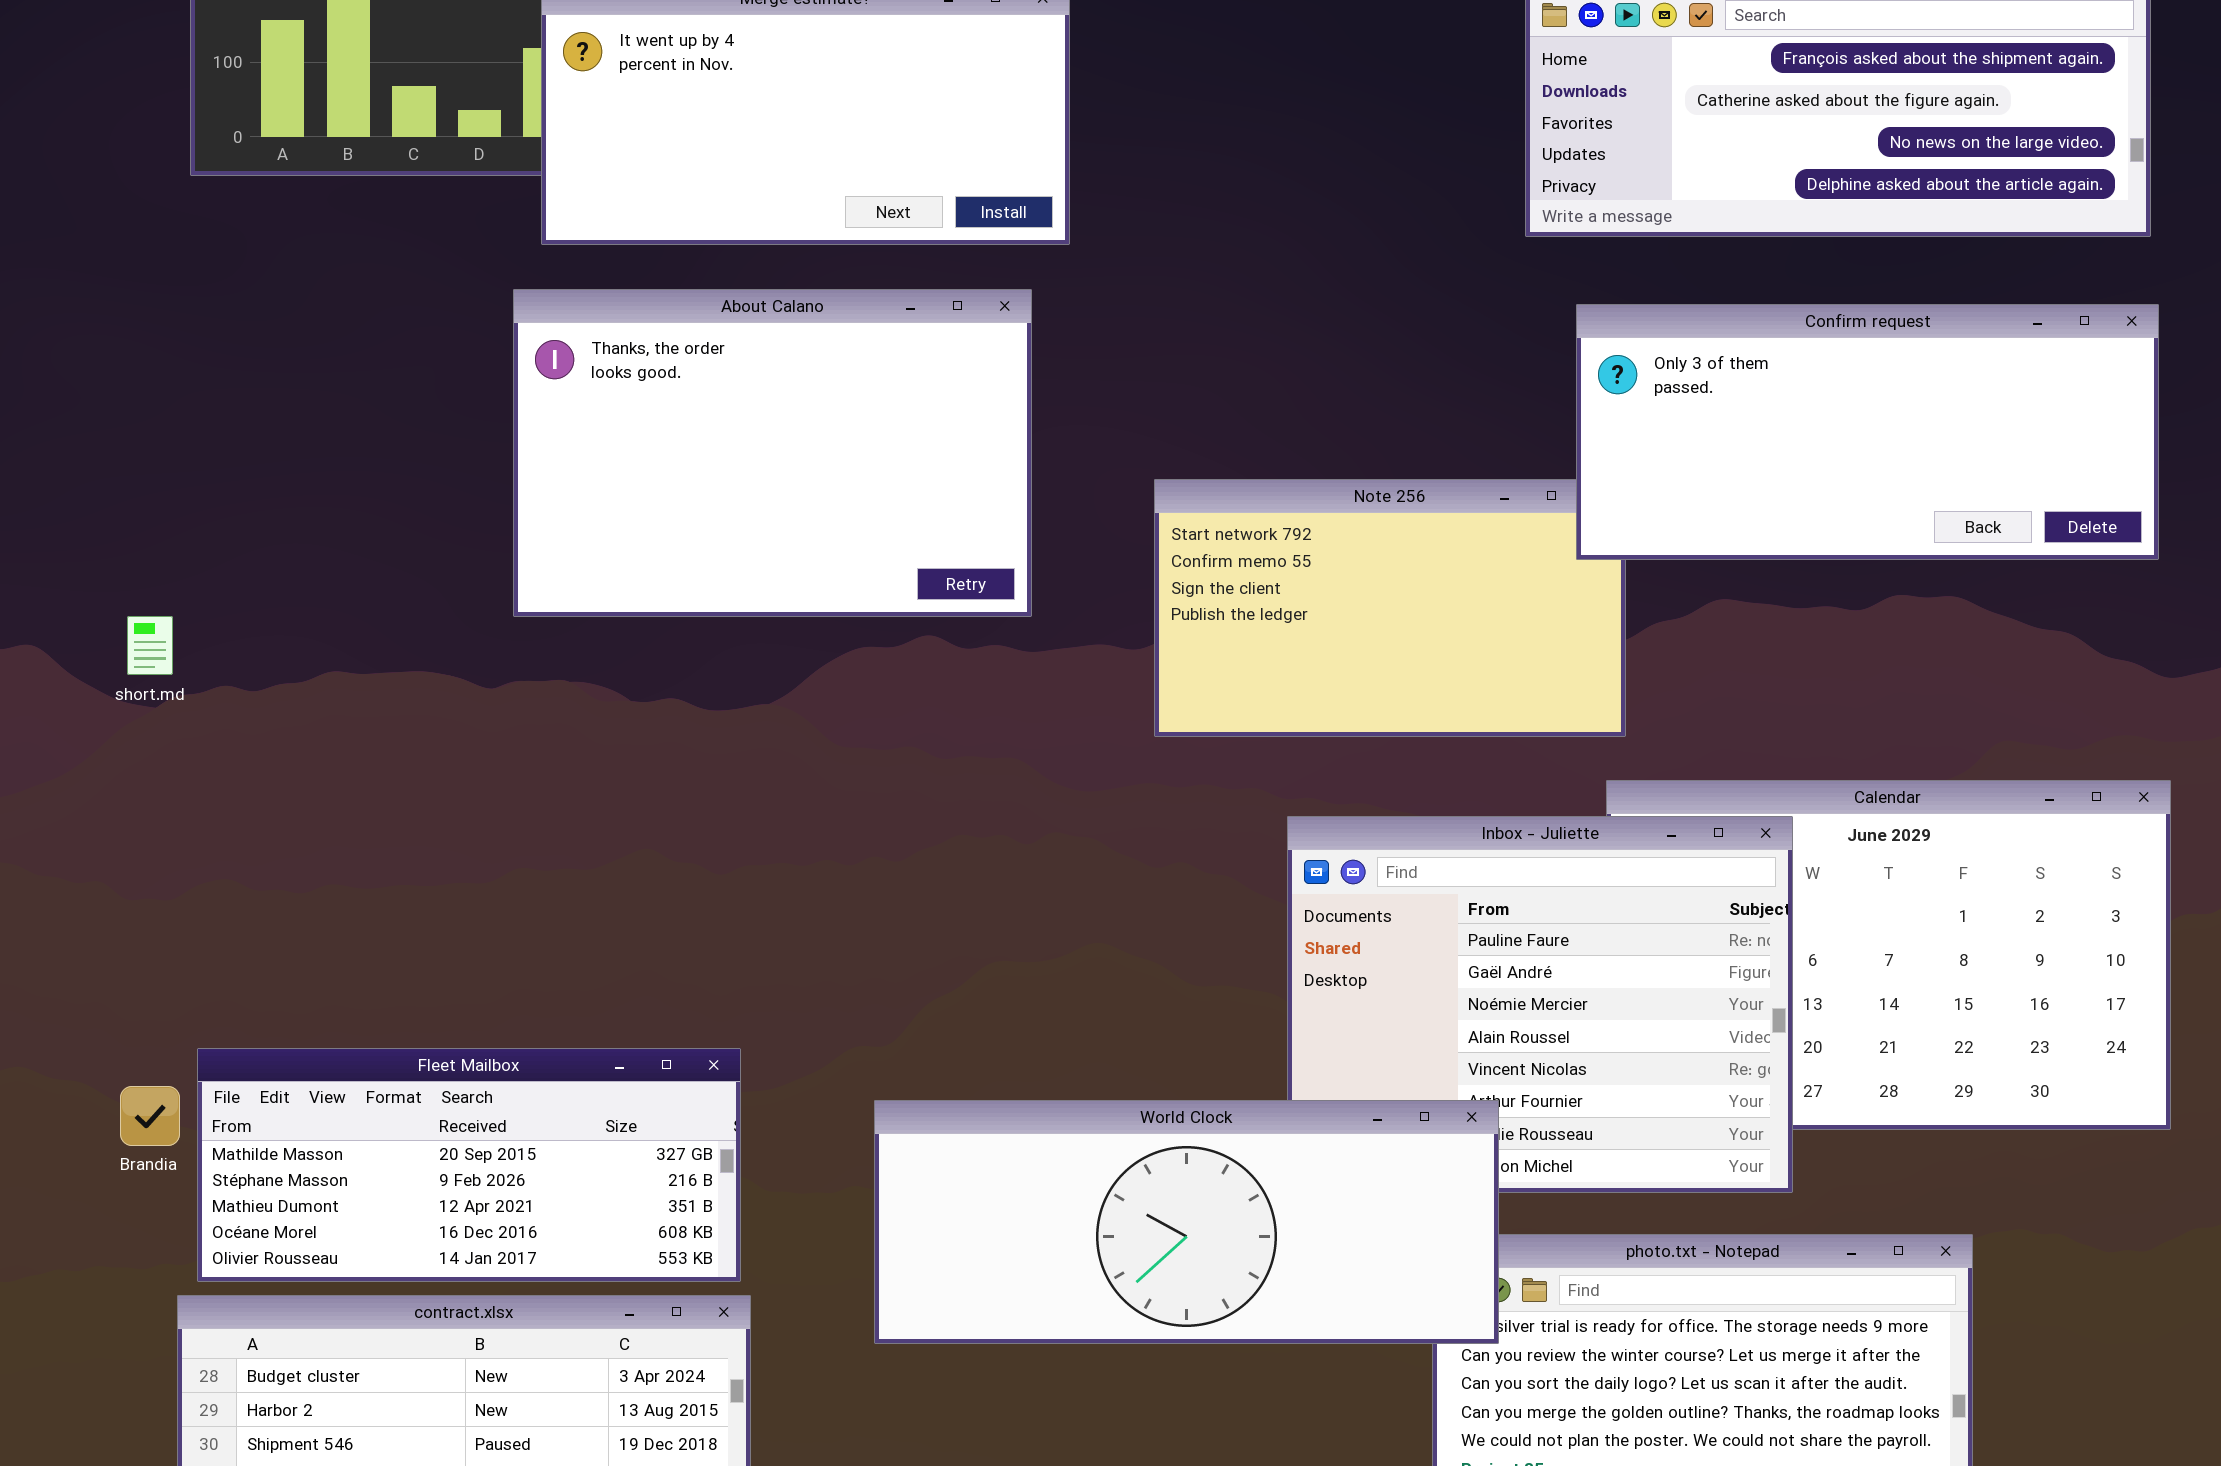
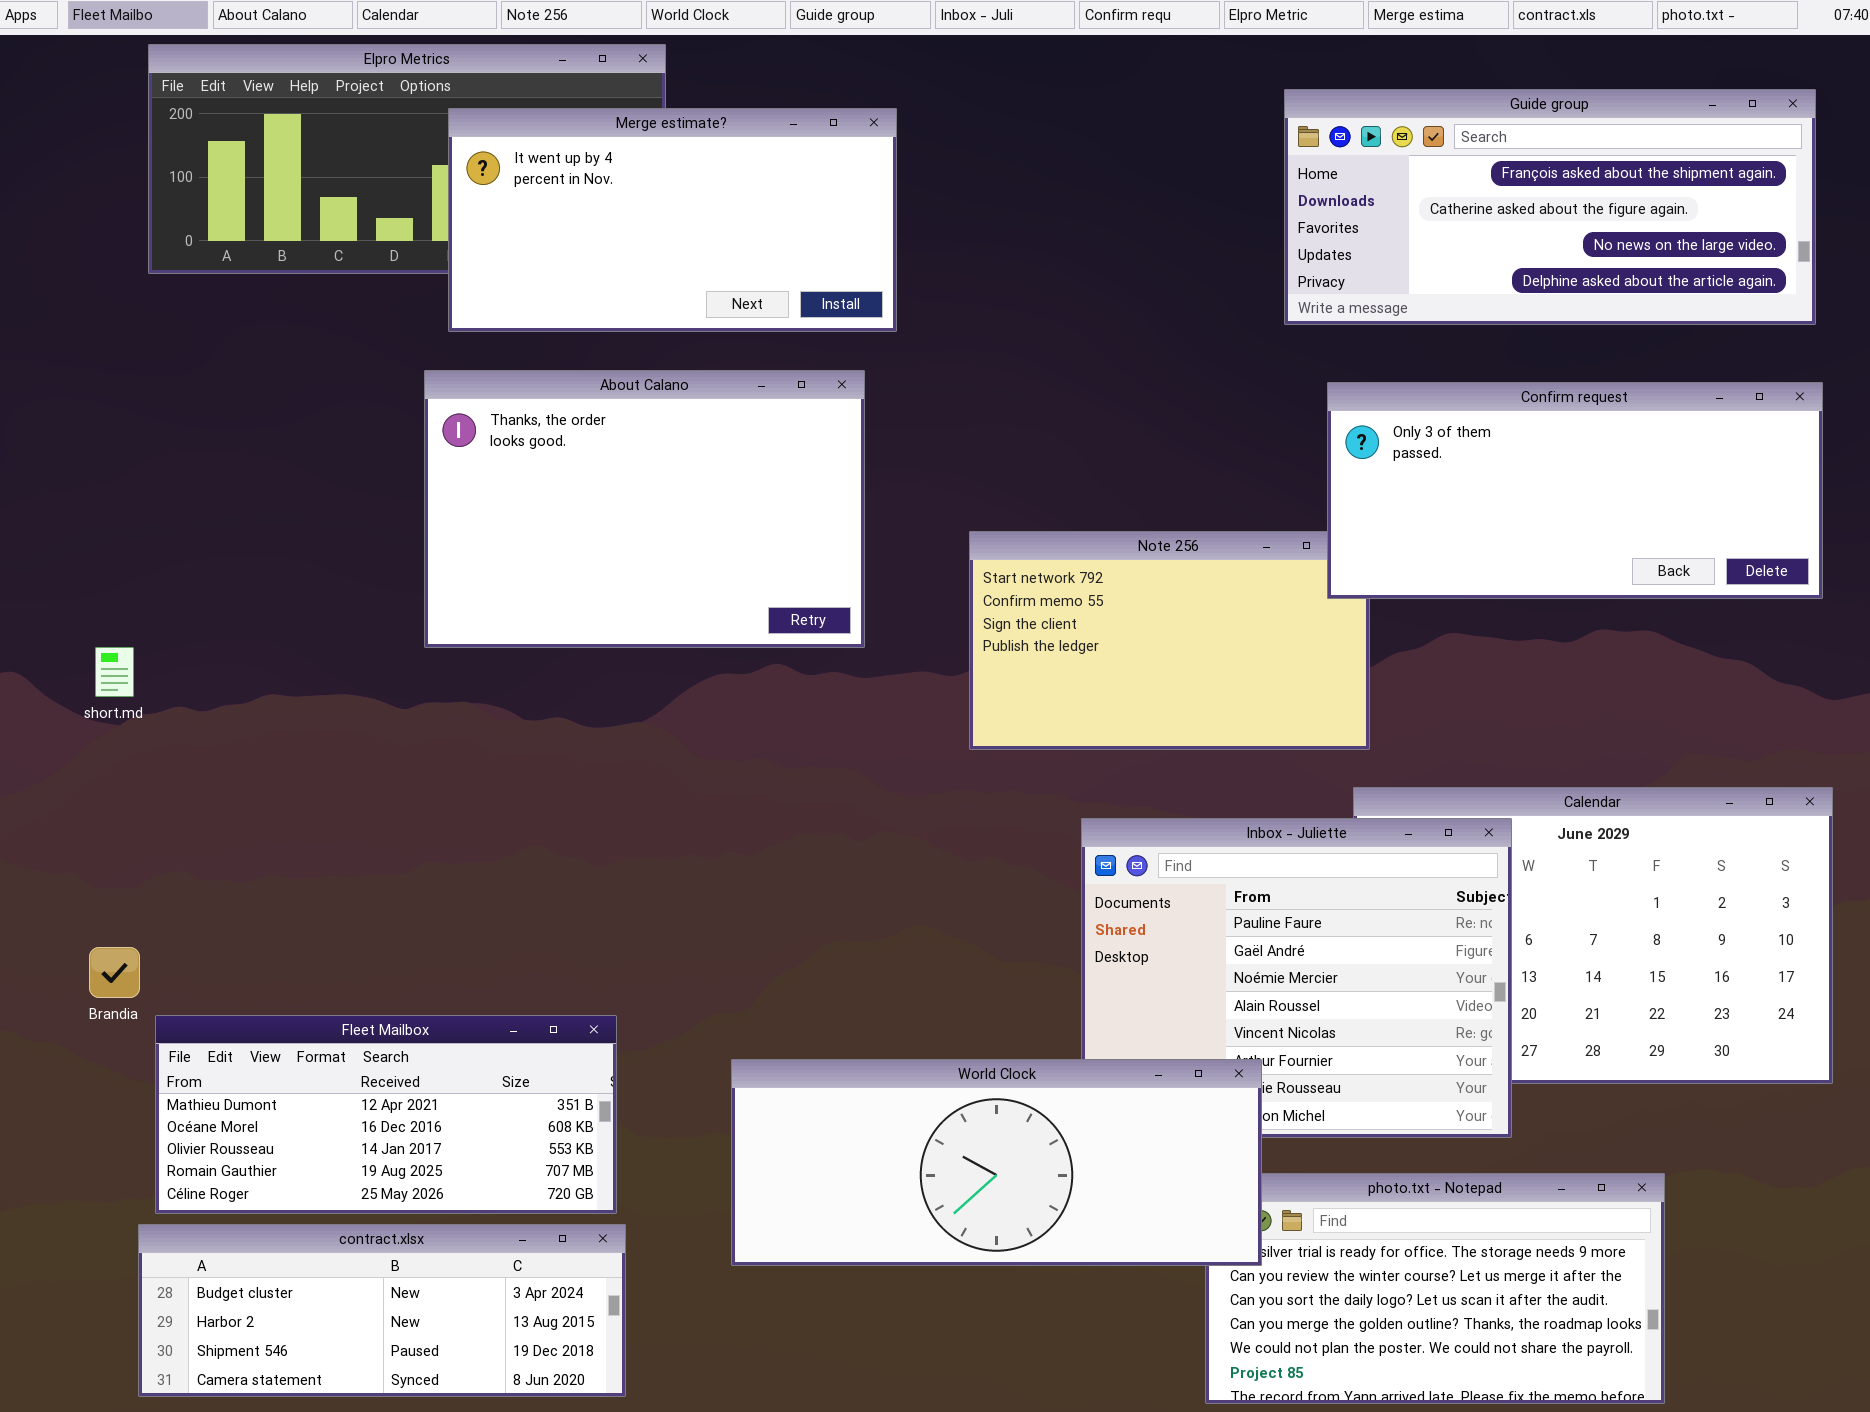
Fleet Mailbox: [197,1048,741,1282] -> [155,1015,617,1214], scrolled down 2 rows
Brandia: [120,1086,180,1146] -> [89,947,140,998], moved

